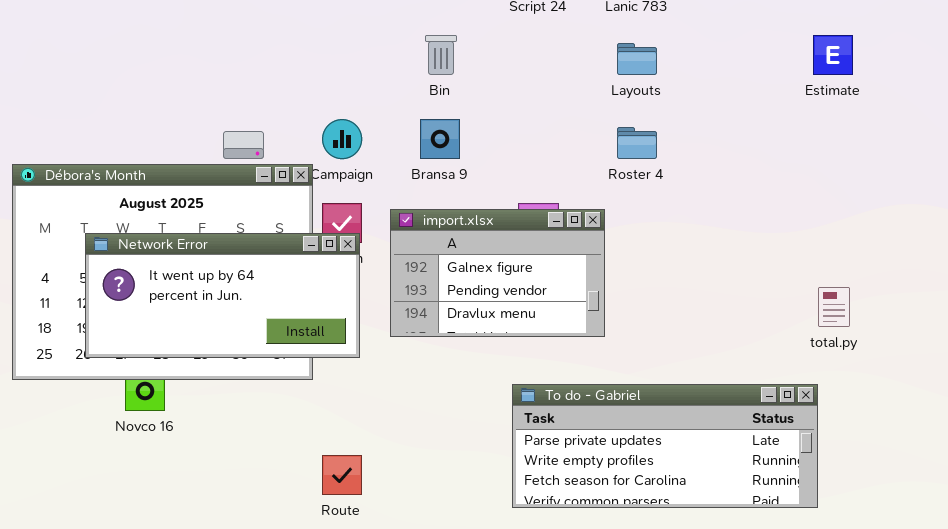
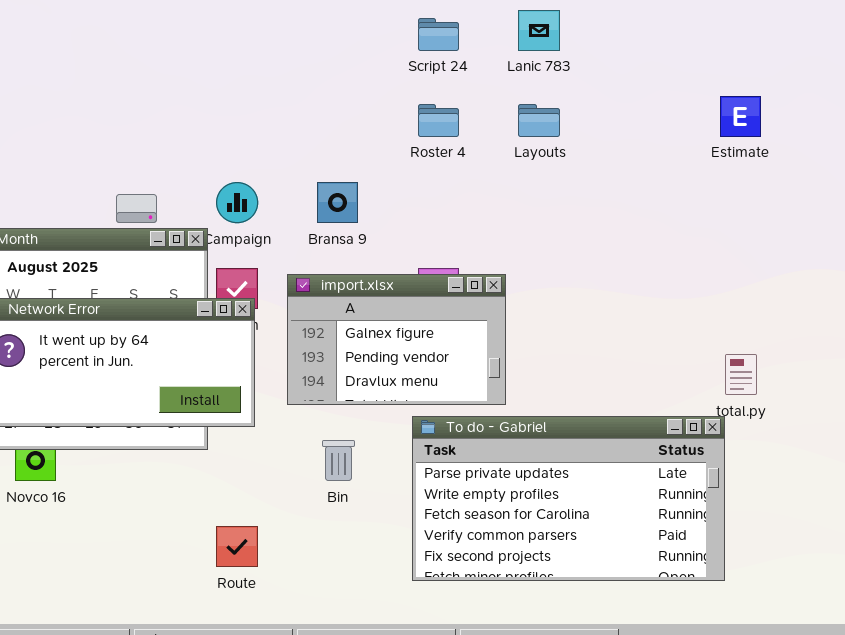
Bin: [425,35,457,75] -> [322,440,355,481], moved
Roster 4: [617,127,657,159] -> [418,104,459,137], moved
To do - Gabriel: [512,384,818,508] -> [412,416,725,581], resized

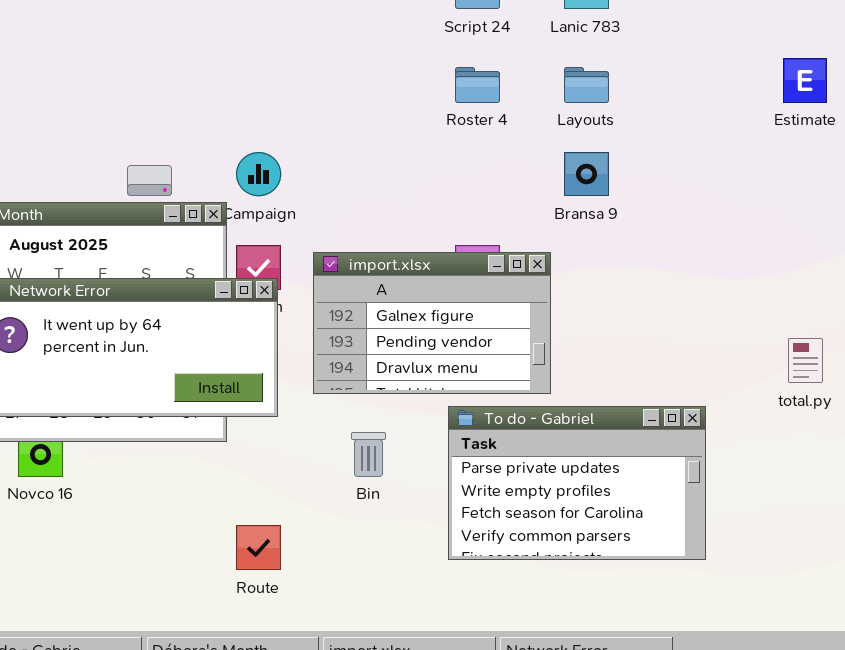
Bransa 9: [317,182,358,223] -> [564,152,609,196], moved
To do - Gabriel: [412,416,725,581] -> [448,406,706,560], resized

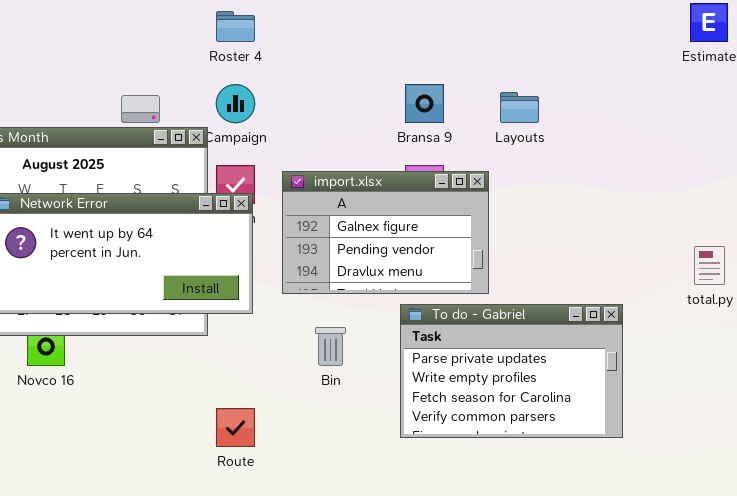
Roster 4: [455,67,500,103] -> [216,11,255,42], moved
Layouts: [564,67,609,103] -> [500,92,539,123], moved
Bransa 9: [564,152,609,196] -> [405,84,444,123], moved

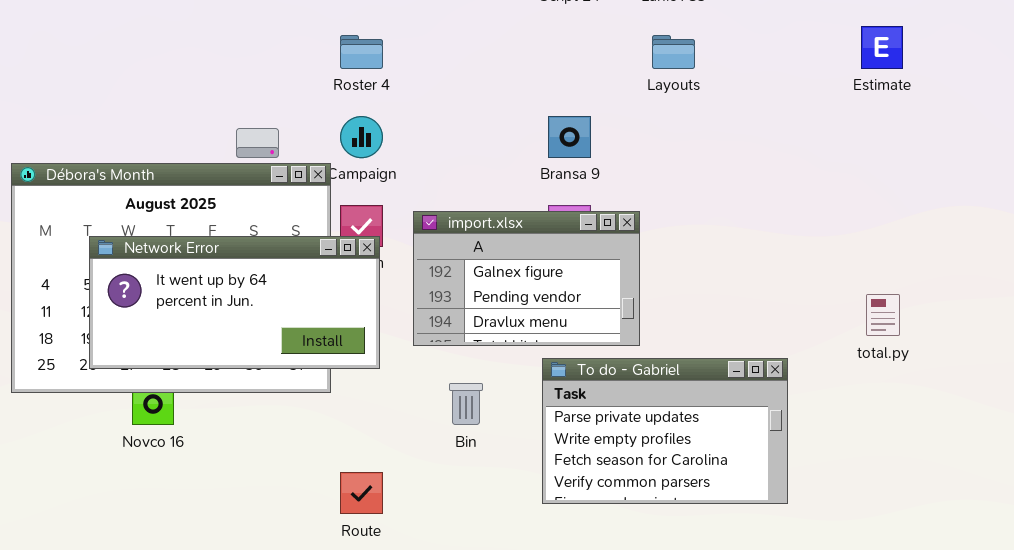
Layouts: [500,92,539,123] -> [652,35,695,69], moved

